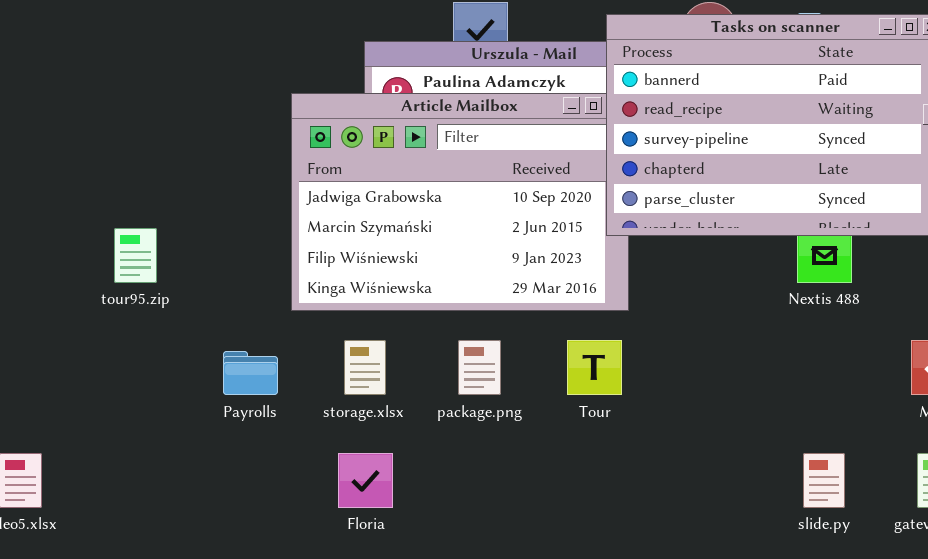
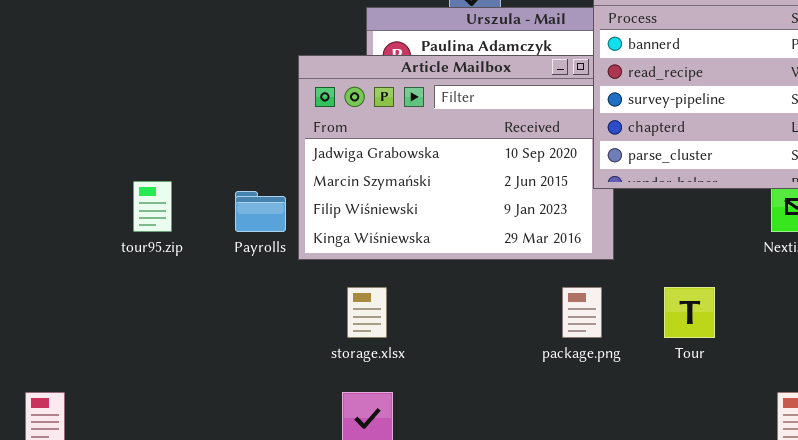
package.png: [458,340,501,395] -> [562,287,602,338], moved
Tour: [567,340,622,395] -> [664,287,715,338], moved
Payrolls: [223,351,278,395] -> [235,191,286,232], moved

